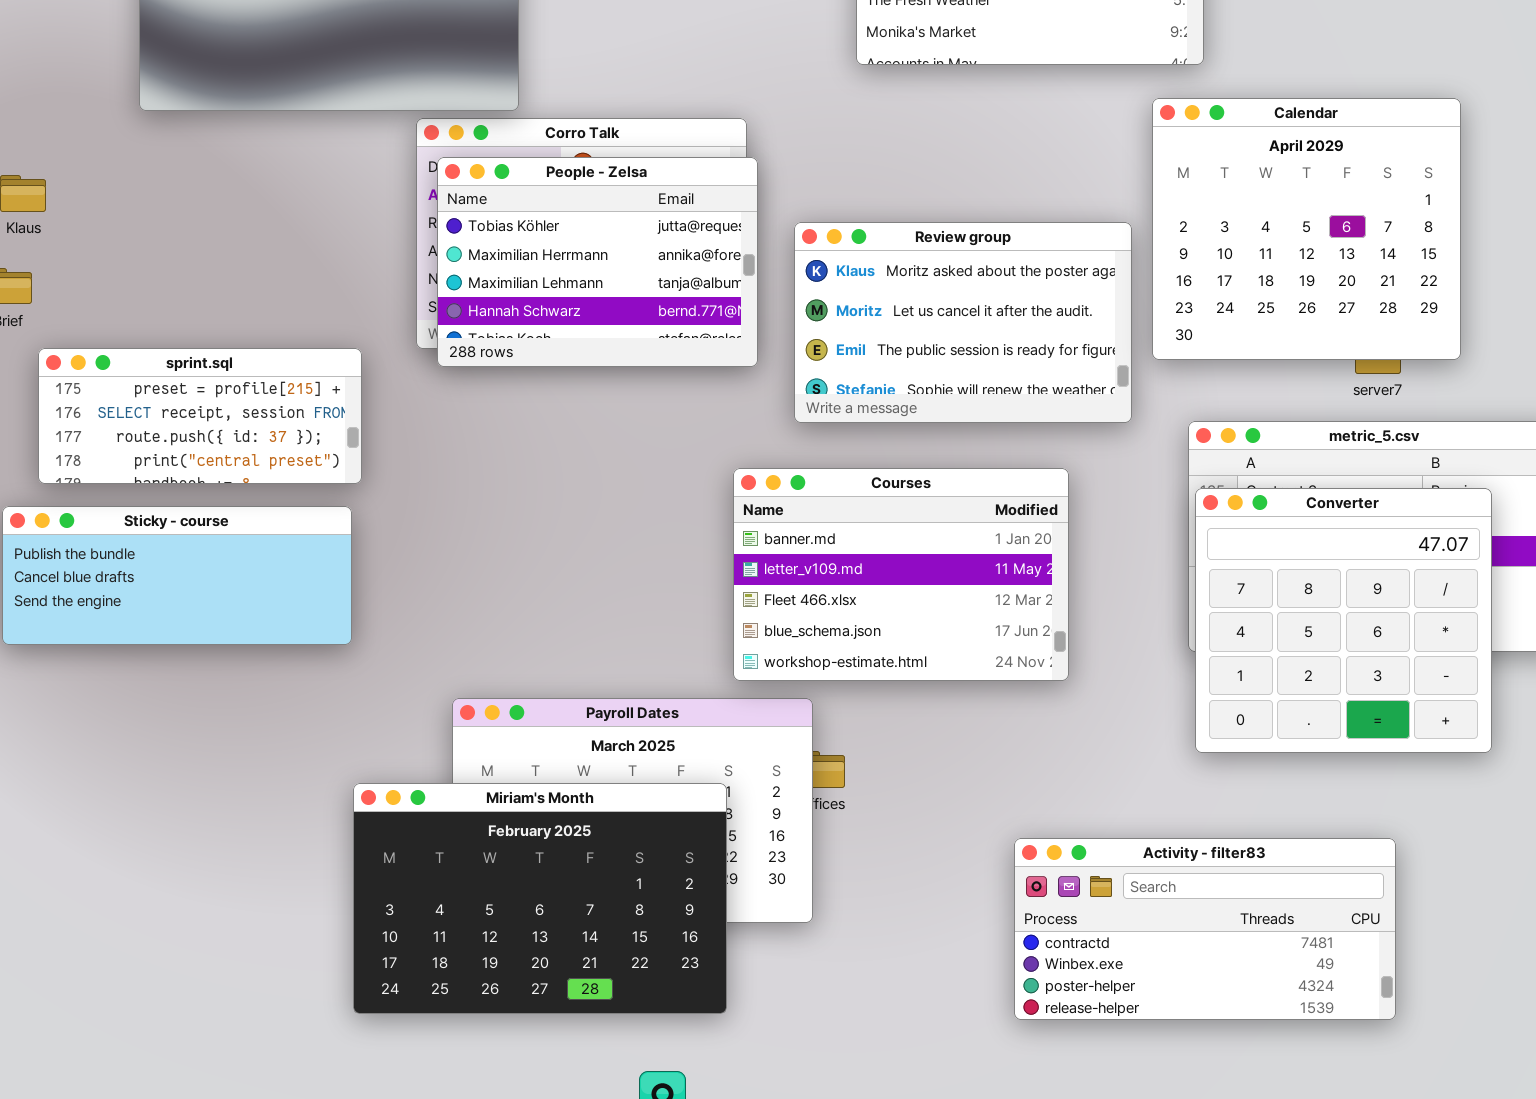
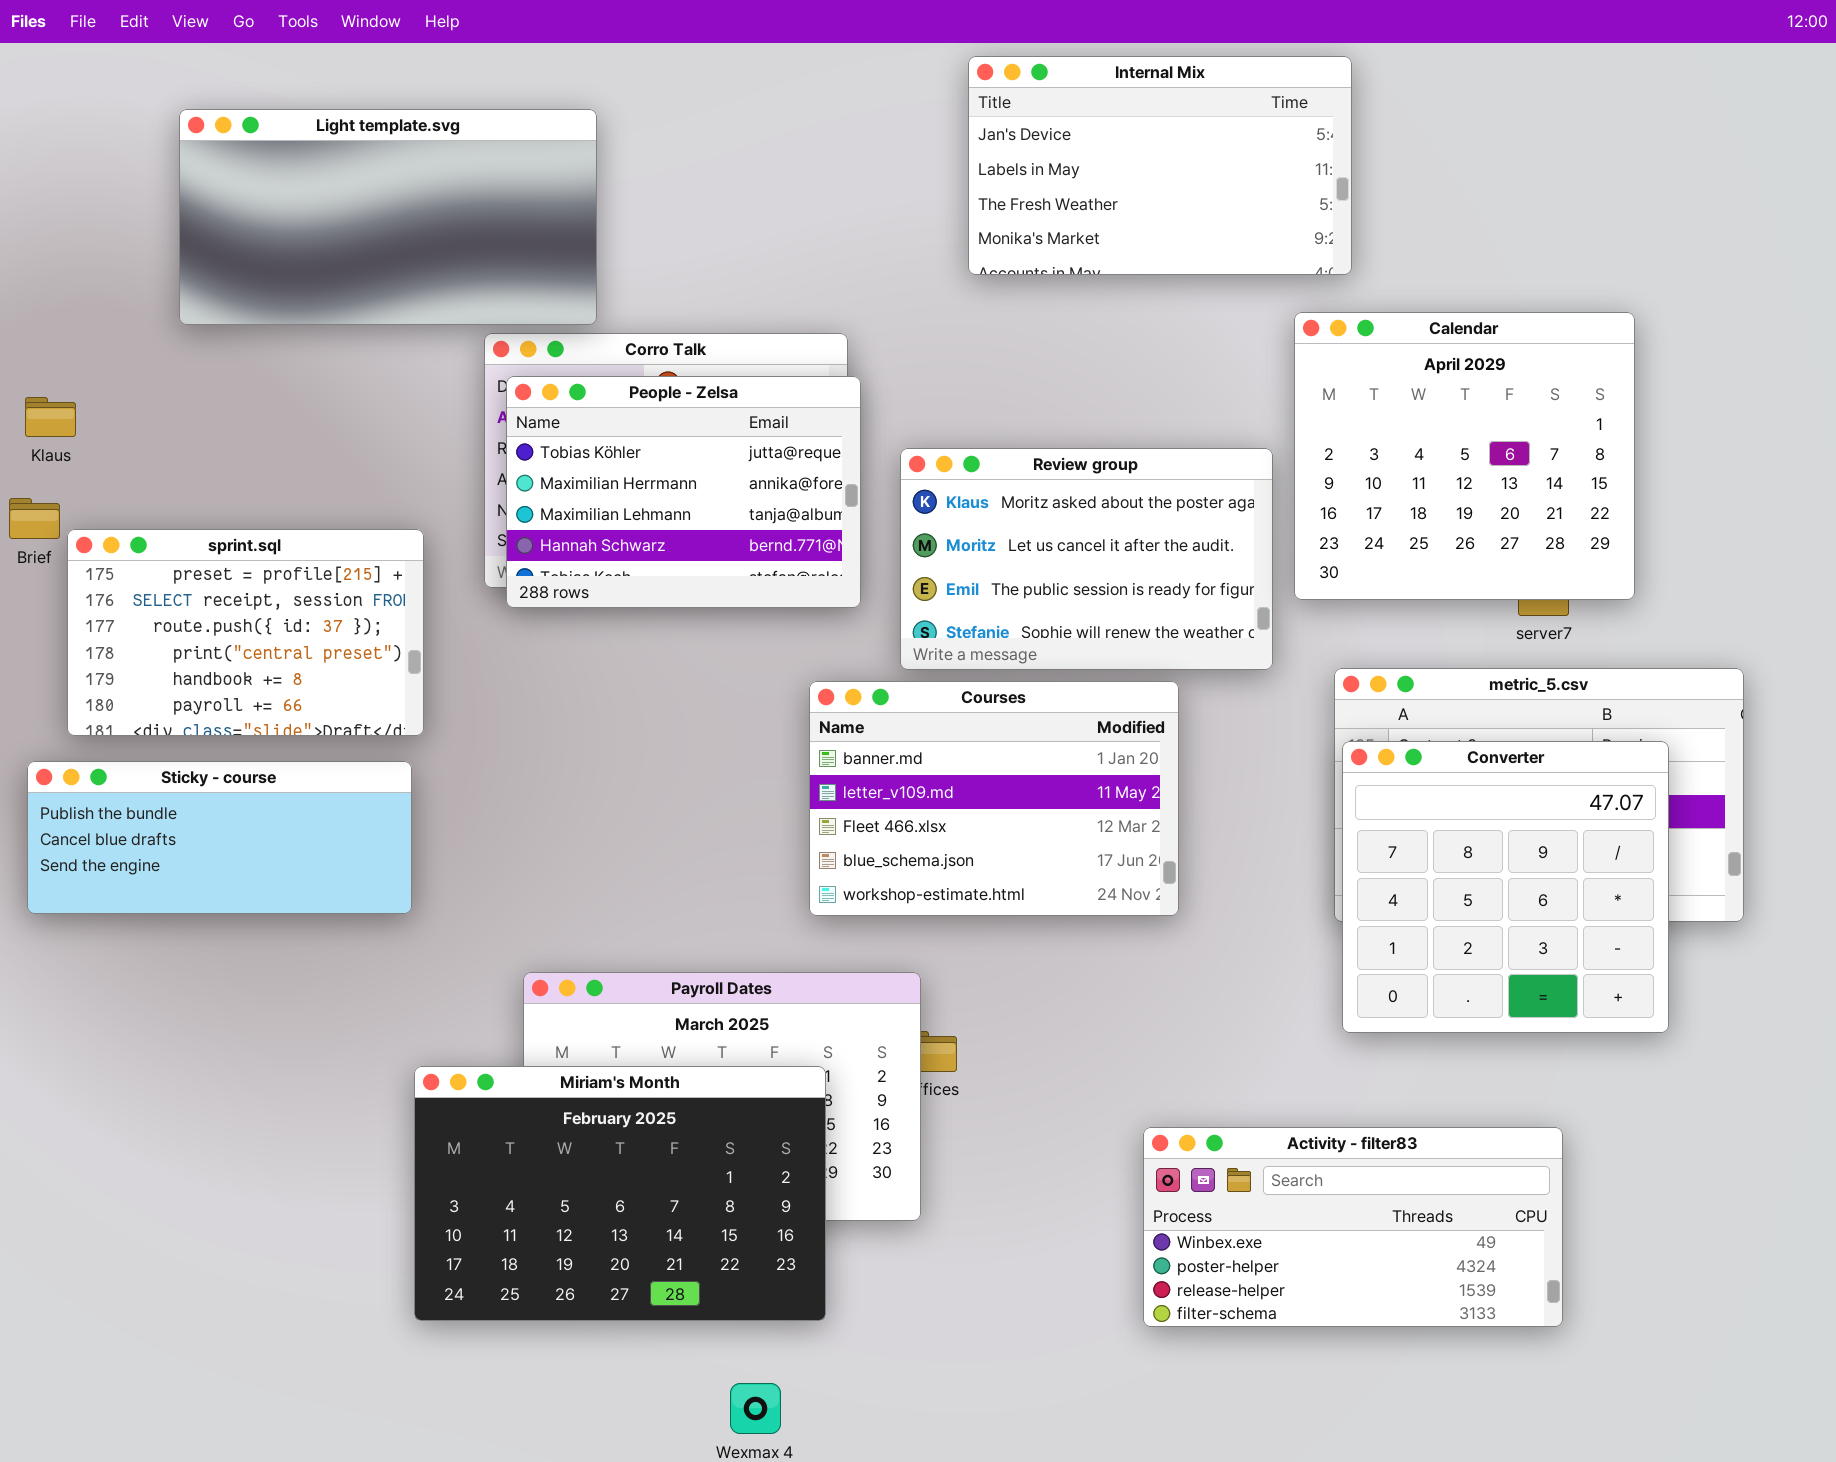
sprint.sql: [38,348,362,484] -> [67,529,424,736], resized
Courses: [733,468,1069,681] -> [809,681,1179,916], moved
Activity - filter83: [1014,838,1396,1020] -> [1143,1127,1563,1327], scrolled down 1 row

